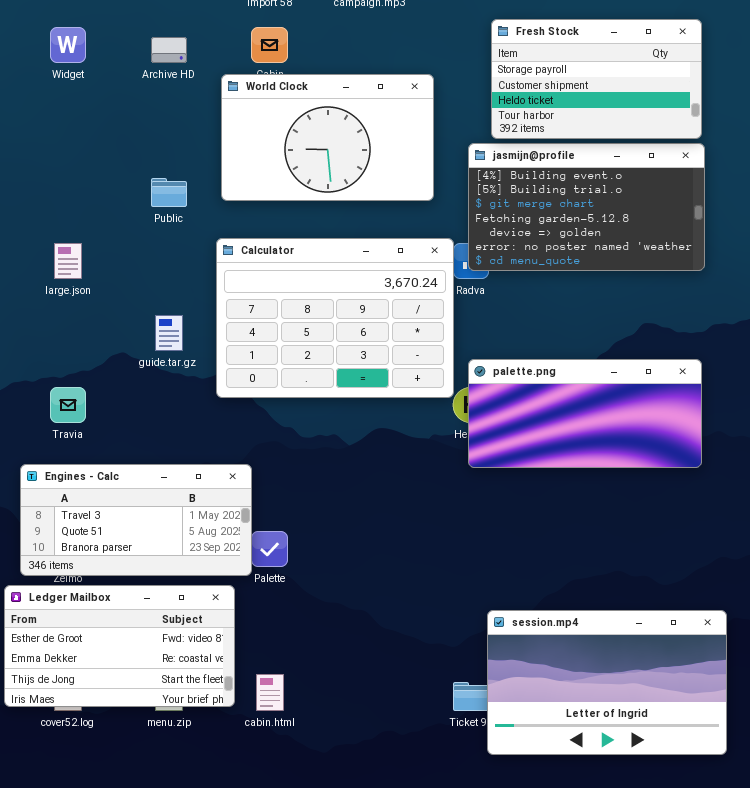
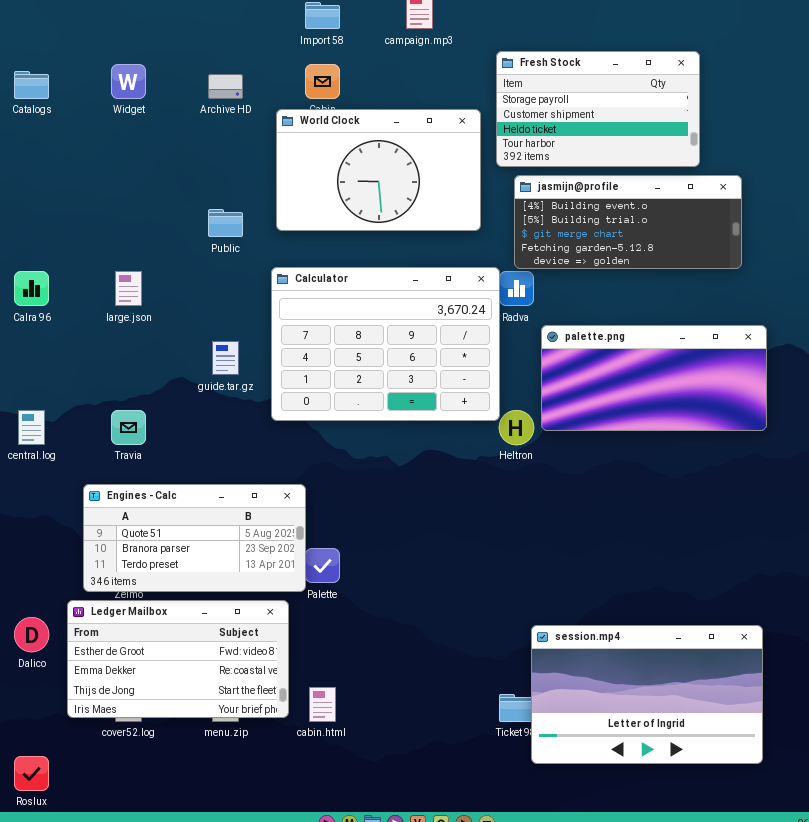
Fresh Stock: [491,19,702,139] -> [496,51,700,167], moved
jasmijn@profile: [468,143,705,271] -> [514,175,742,269], resized
palette.png: [468,359,702,468] -> [541,325,767,431], moved
Engines - Calc: [20,464,252,576] -> [83,484,306,592], scrolled down 1 row

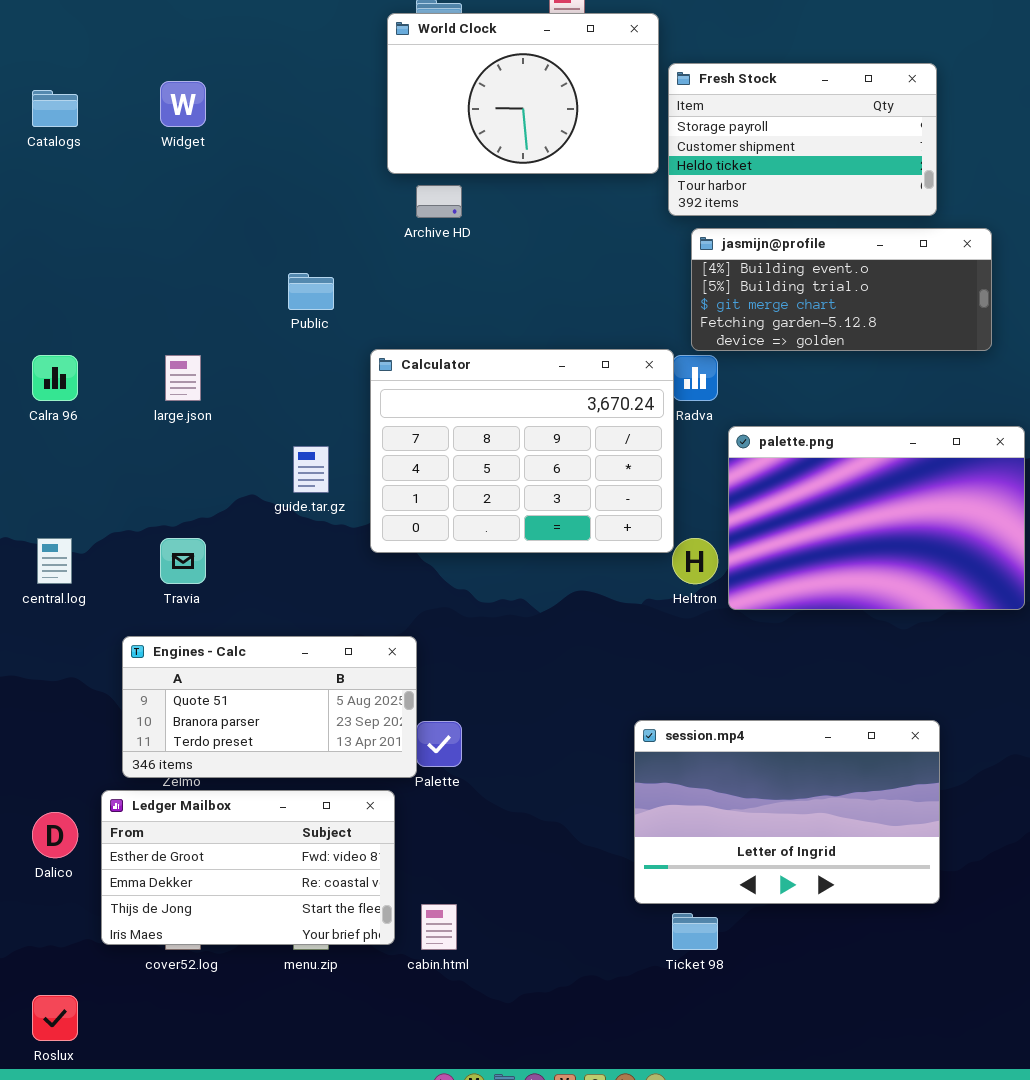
Archive HD: [208,74,243,99] -> [416,185,462,218], moved
World Clock: [276,109,481,231] -> [387,13,659,174], moved
palette.png: [541,325,767,431] -> [728,426,1025,610], resized
session.mp4: [531,625,763,764] -> [634,720,940,904], moved

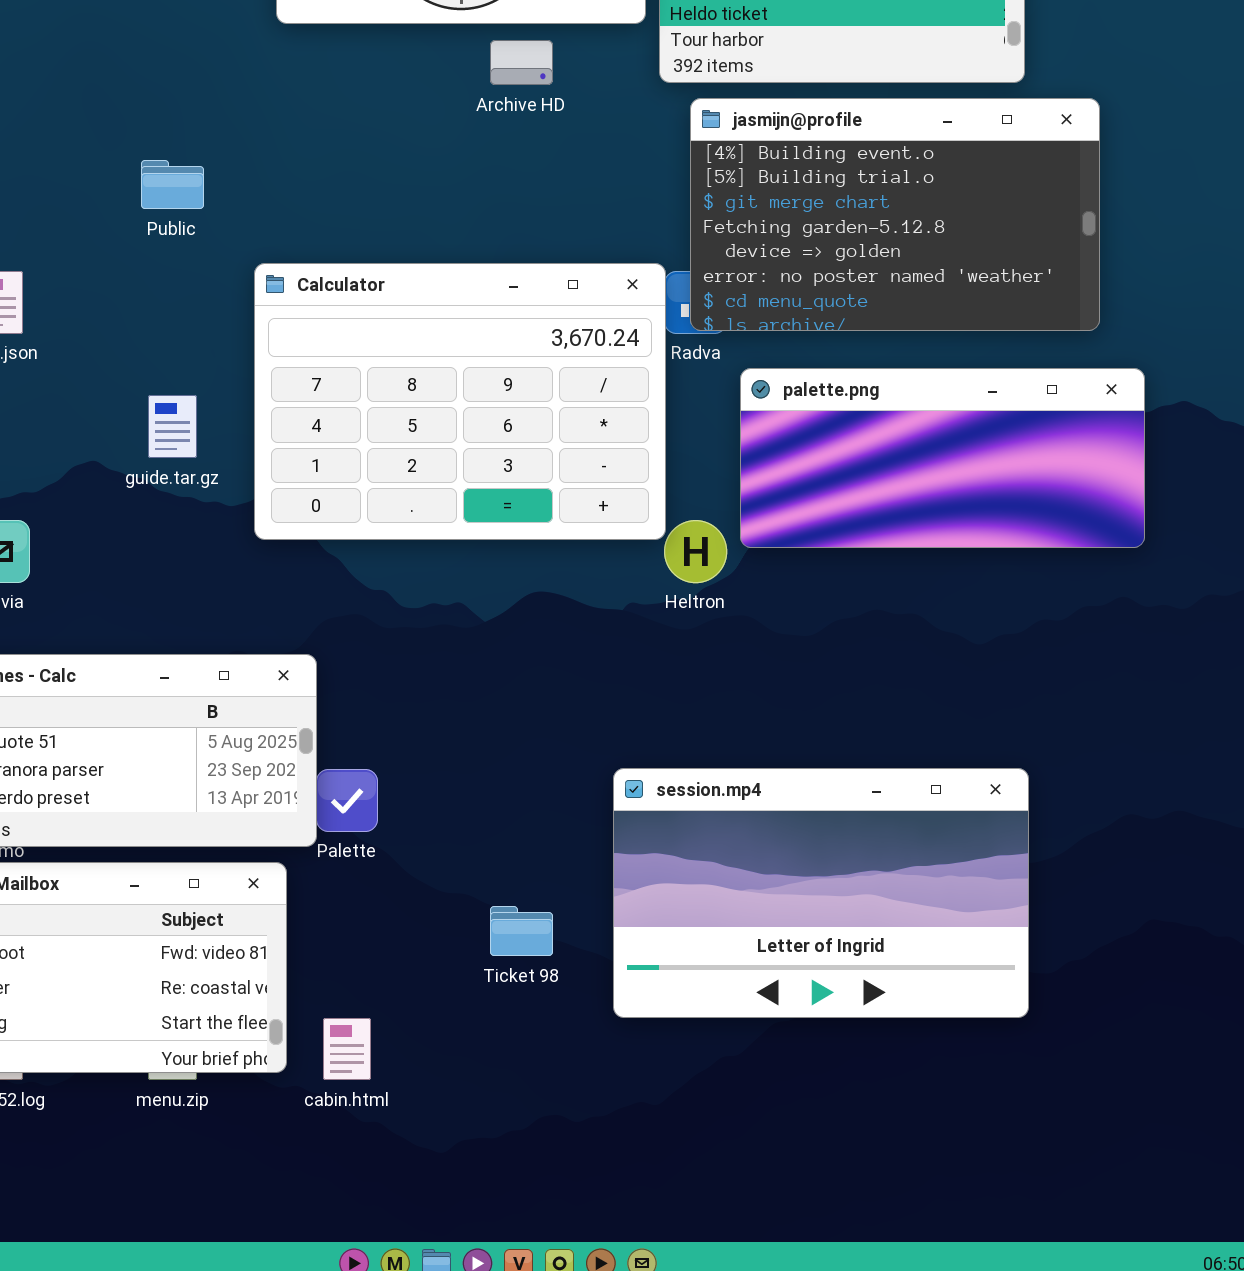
Archive HD: [416,185,462,218] -> [490,40,553,85], moved
jasmijn@profile: [691,228,992,351] -> [690,98,1100,331], resized
palette.png: [728,426,1025,610] -> [740,368,1145,548], resized
Ticket 98: [672,913,718,950] -> [490,906,553,956], moved

